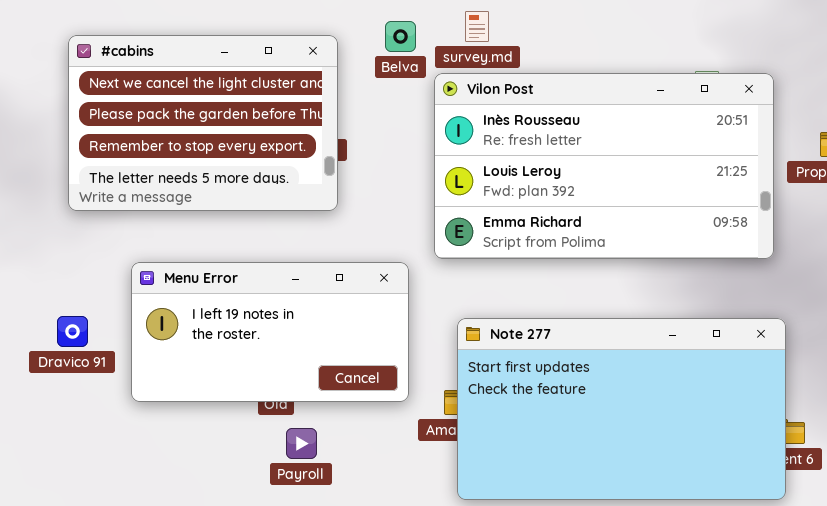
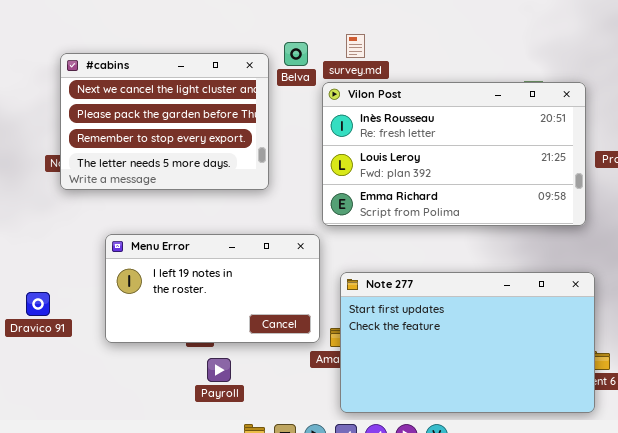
#cabins: [68,35,338,211] -> [60,53,269,190], moved
Menu Error: [131,262,409,402] -> [105,234,320,343], moved
Dravico 91: [57,316,88,347] -> [26,292,50,316], moved

